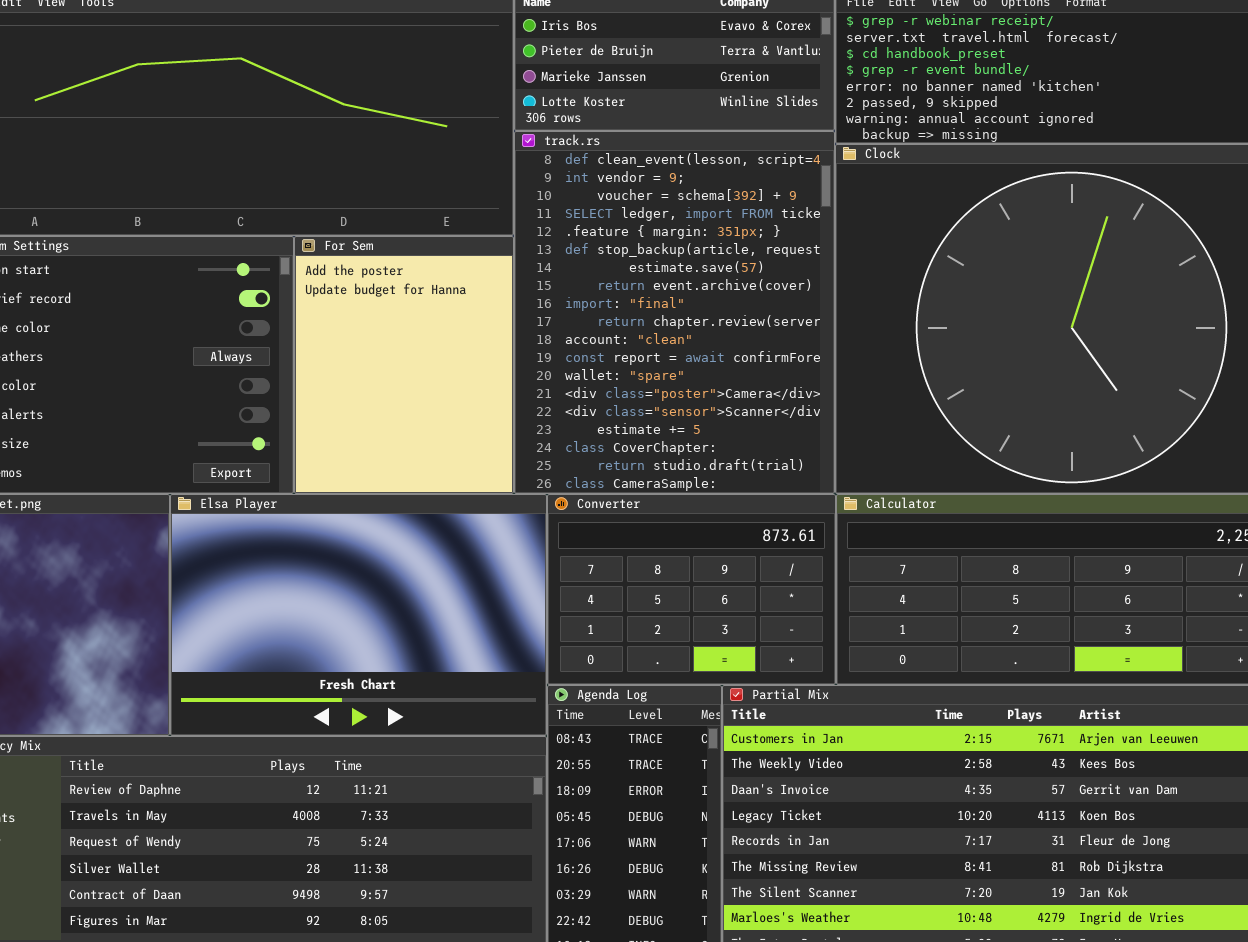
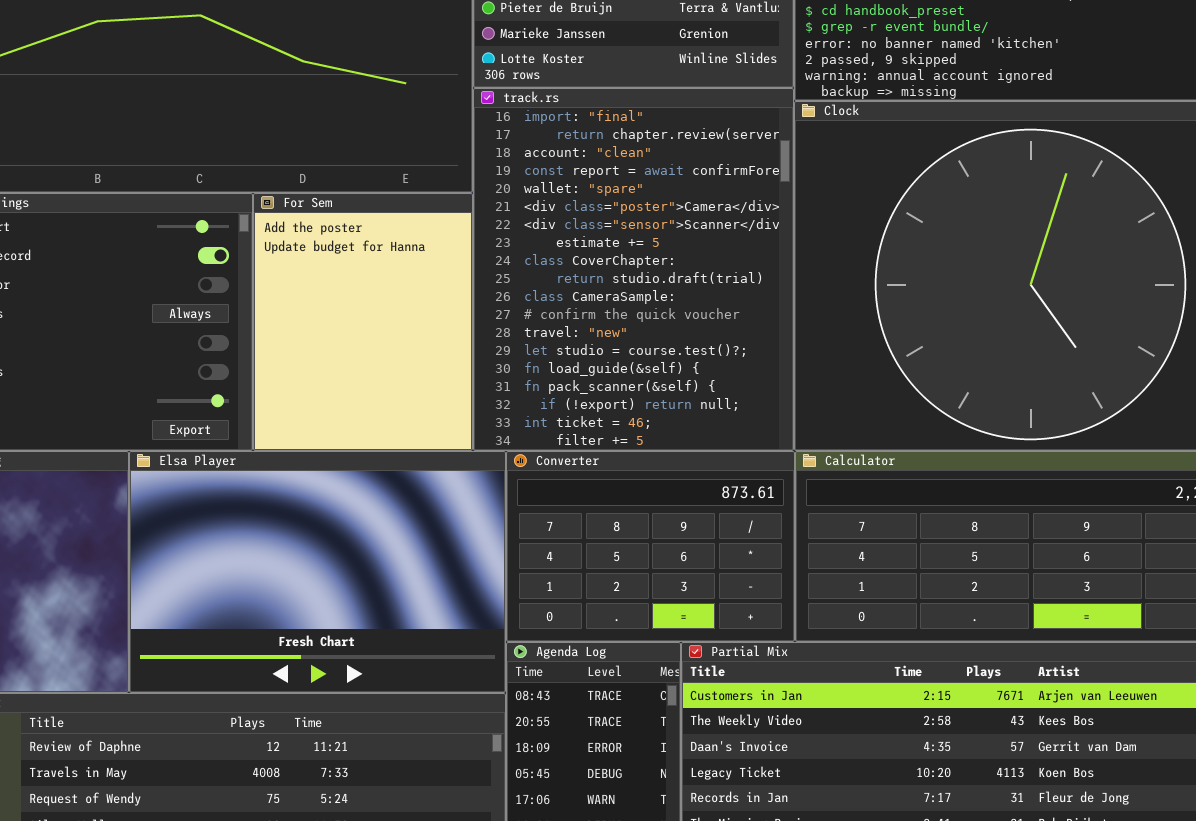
track.rs: [514,131,835,494] -> [473,88,794,451], scrolled down 8 rows

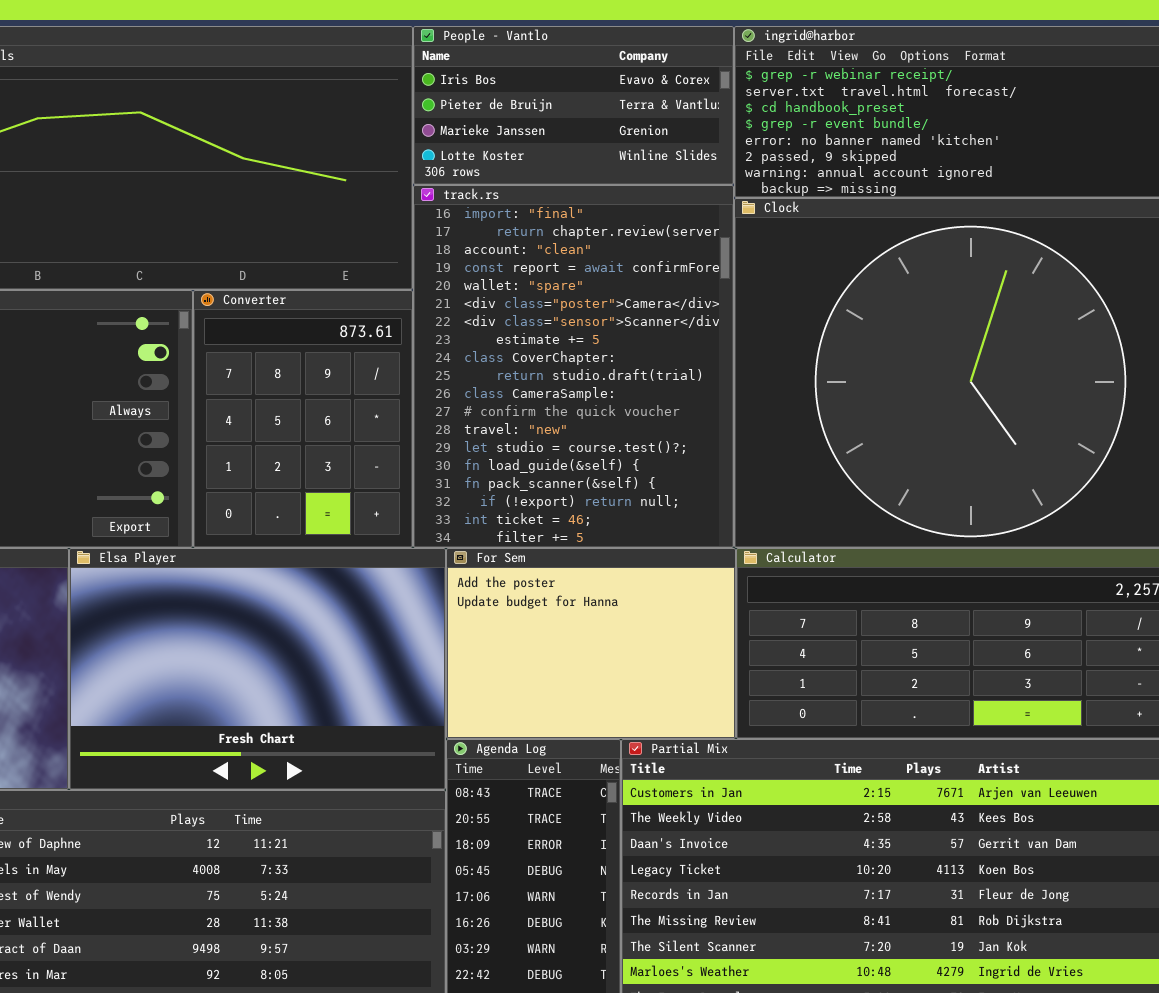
For Sem: [253,193,473,451] -> [446,548,736,739], moved, resized
Converter: [506,451,795,642] -> [193,290,413,548], moved, resized

